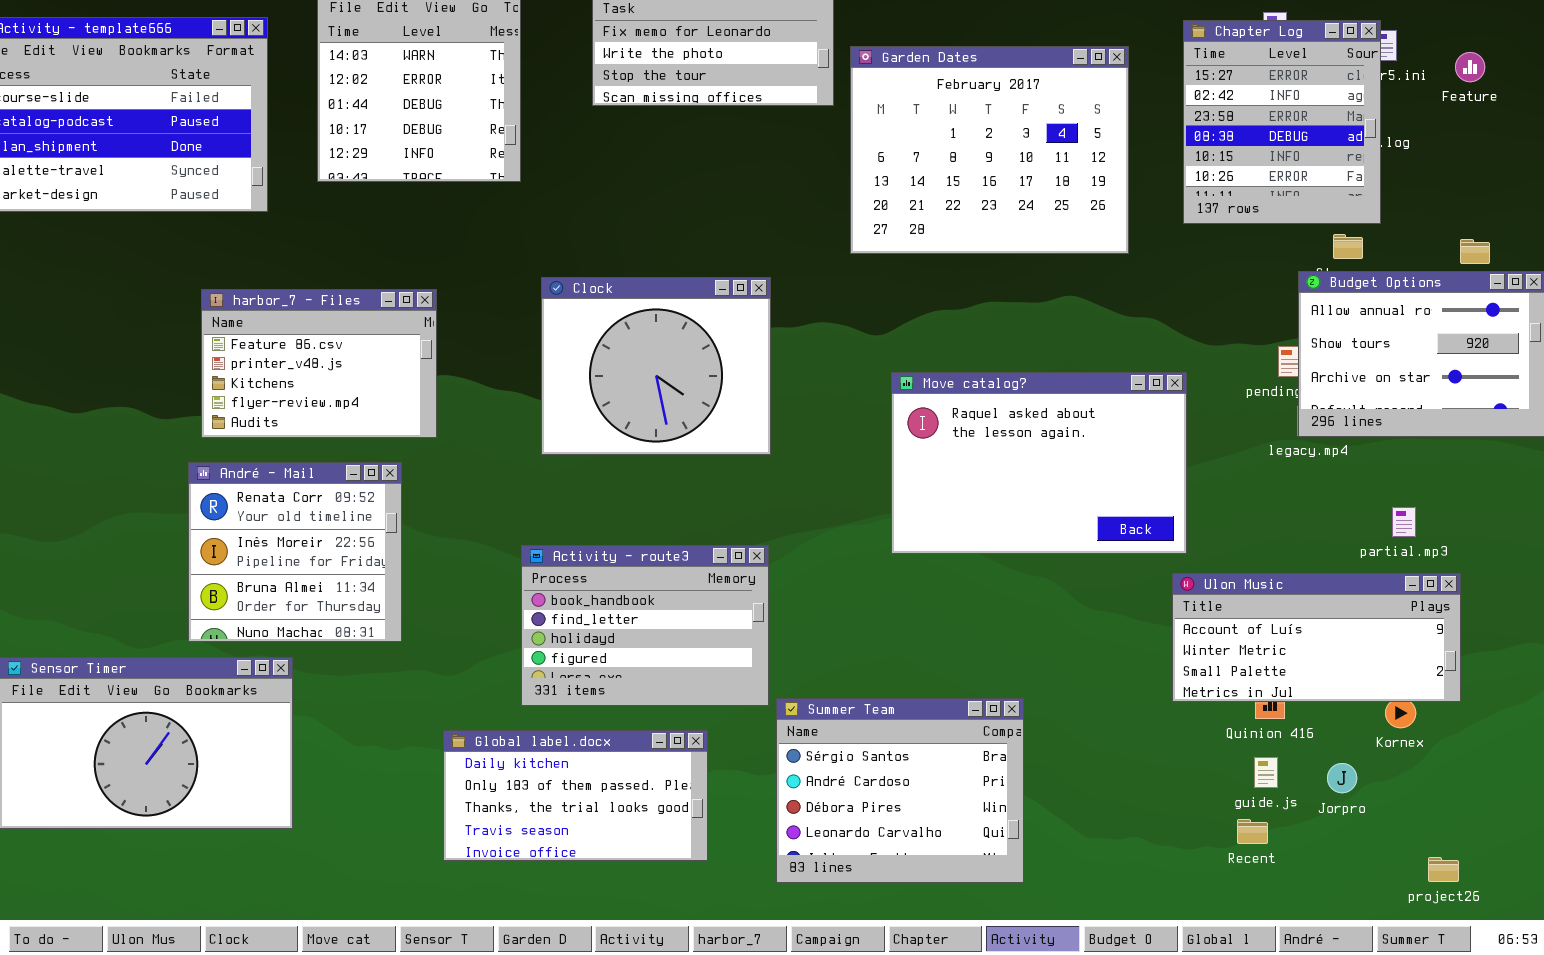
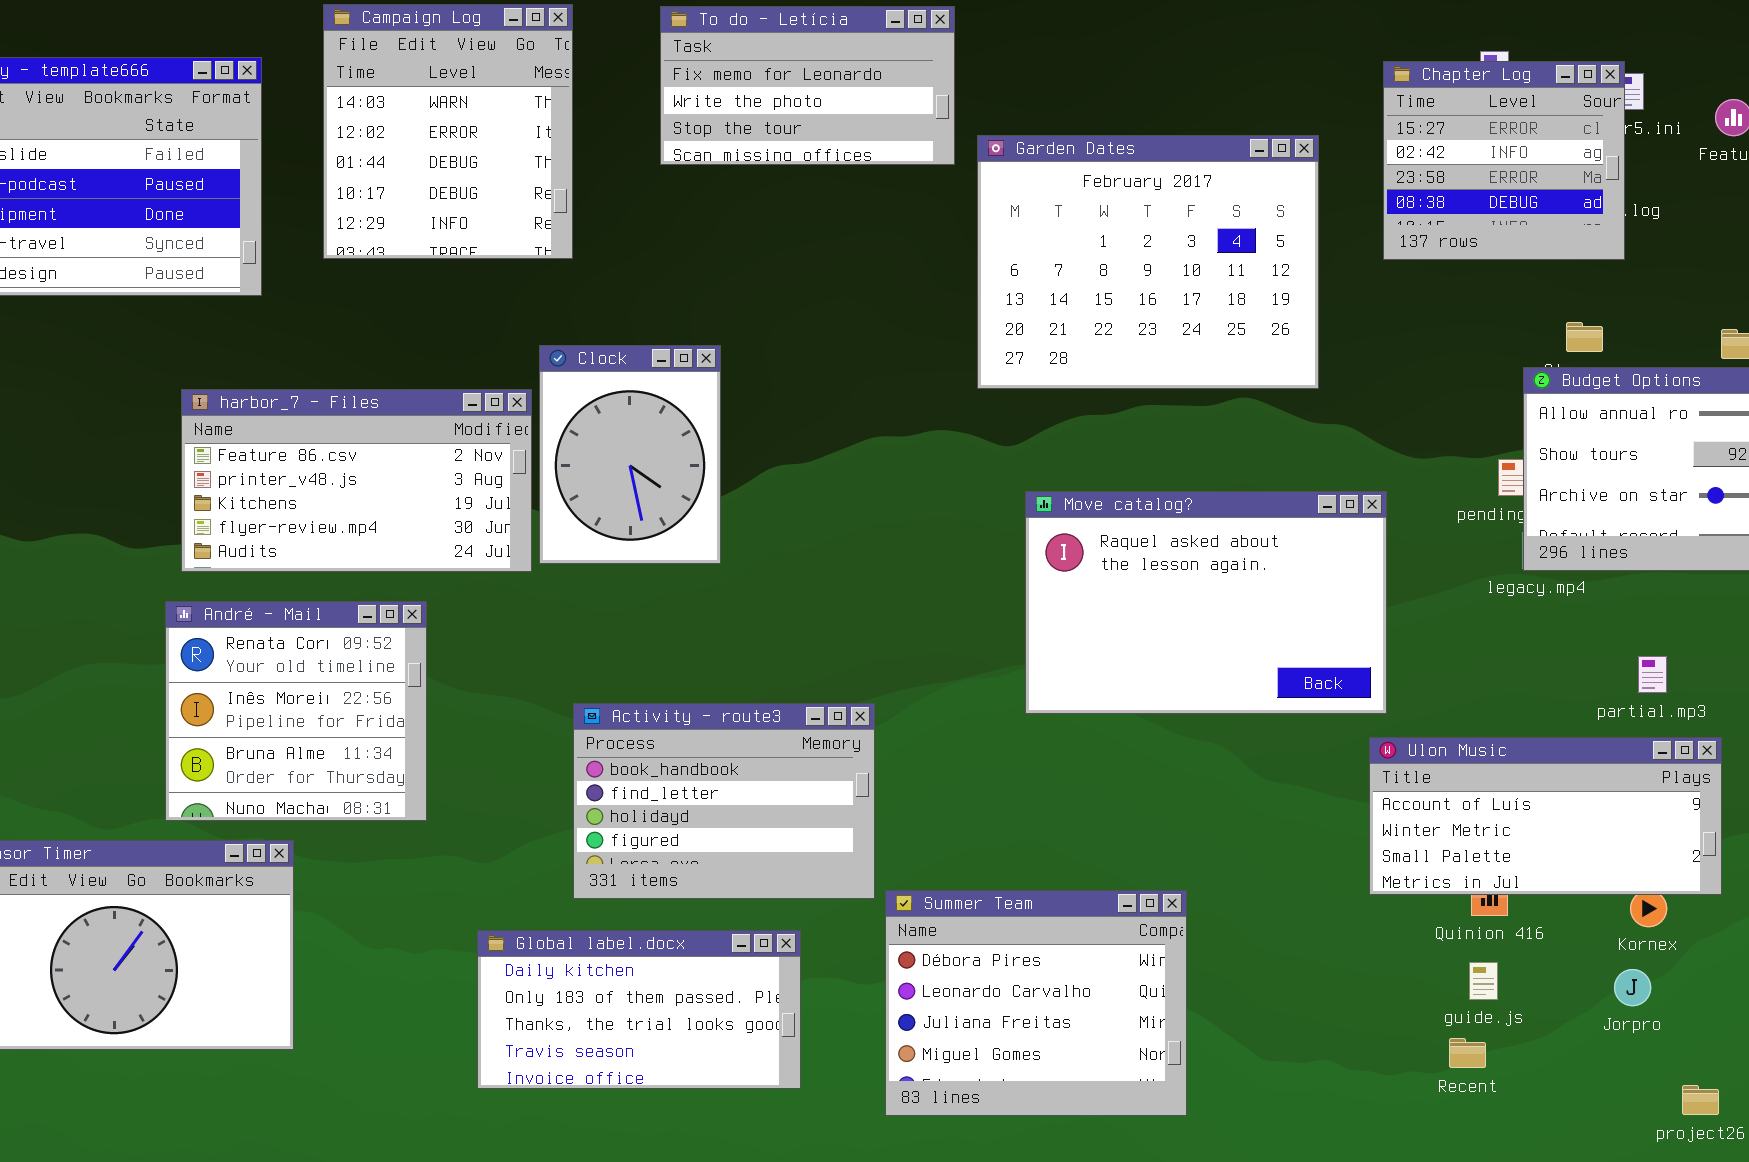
Chapter Log: [1183,20,1381,224] -> [1383,61,1625,260], resized
Garden Dates: [850,46,1129,254] -> [977,135,1319,389], moved
Clock: [541,277,771,455] -> [539,345,721,564], moved, resized
harbor_7 - Files: [201,289,437,438] -> [181,389,532,572], resized
Summer Team: [776,698,1024,883] -> [885,890,1187,1116], scrolled down 2 rows
Jorpro: [1327,763,1357,793] -> [1614,969,1651,1006], moved

